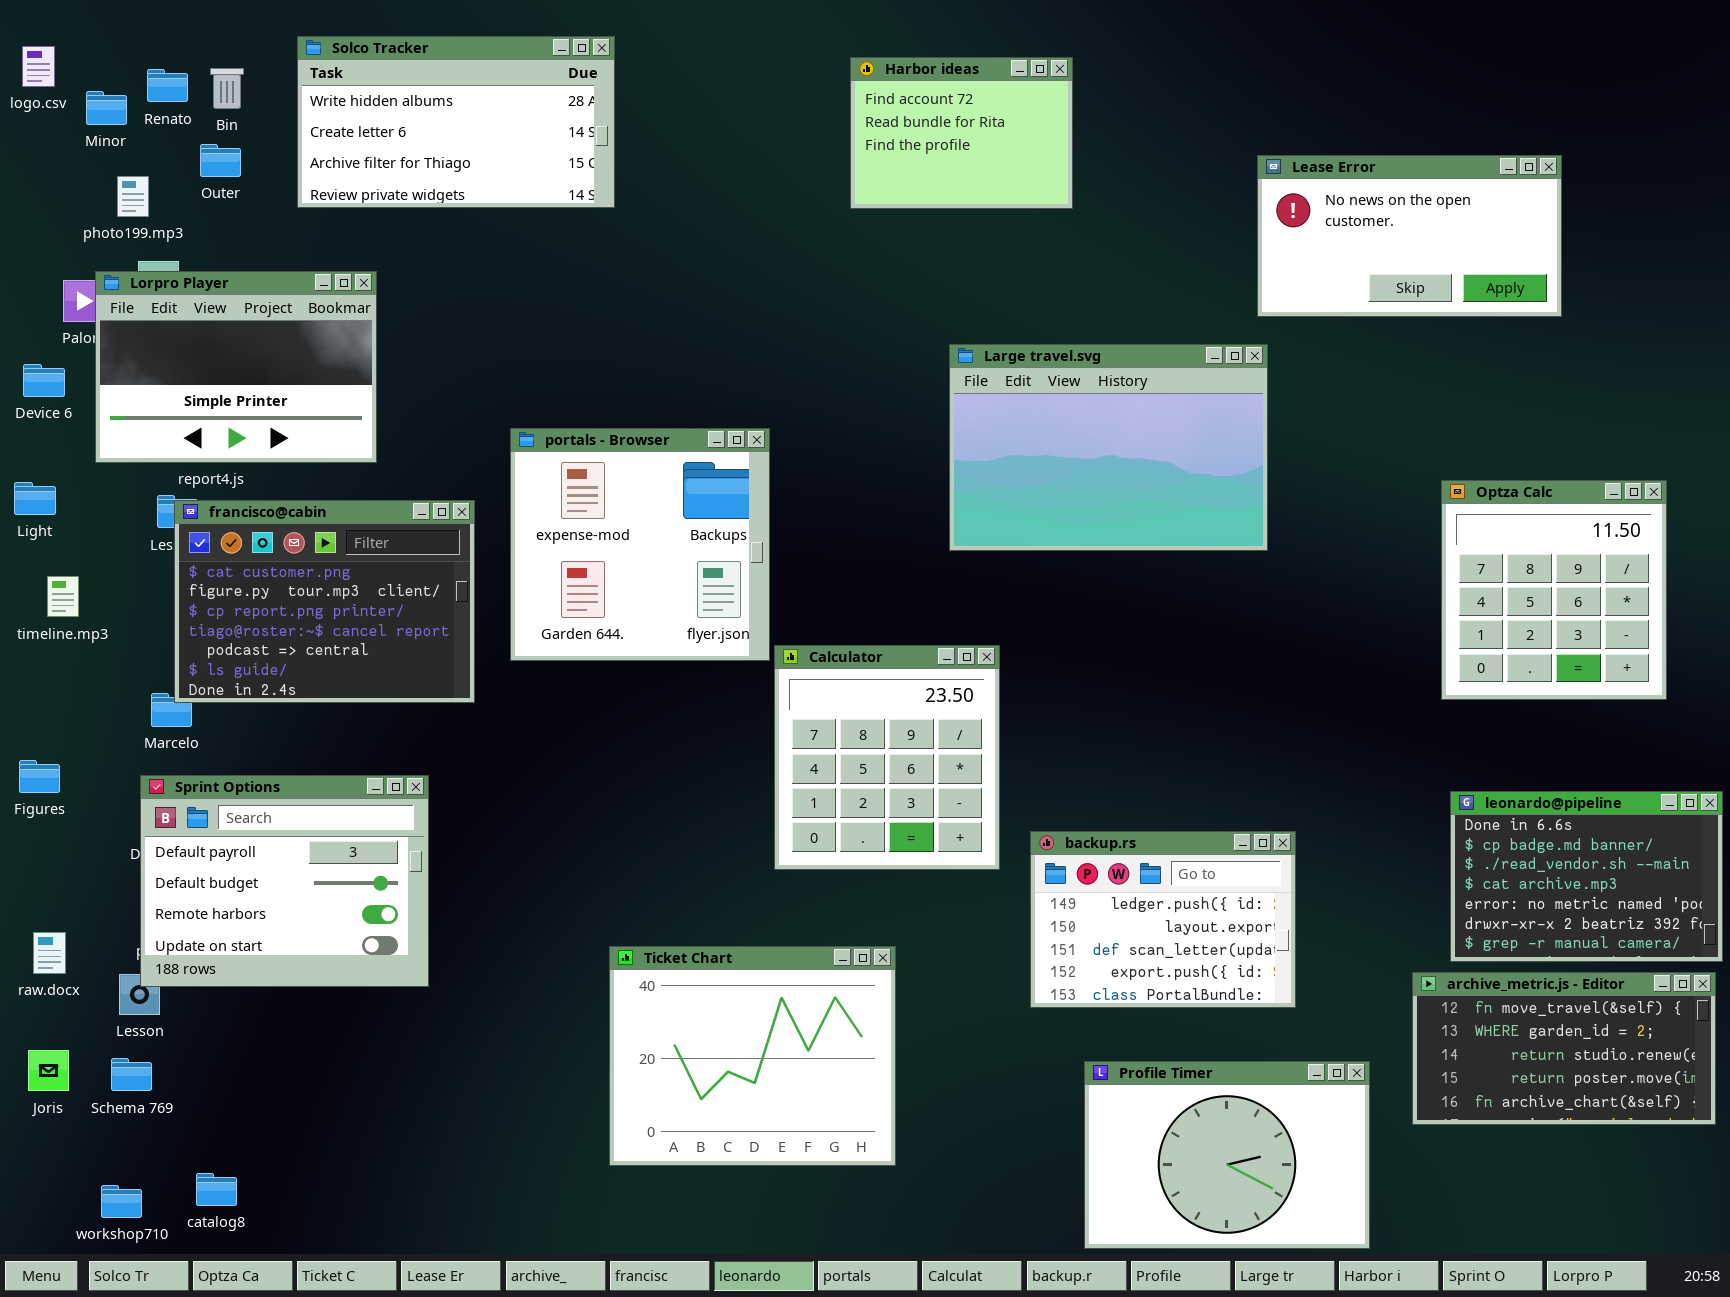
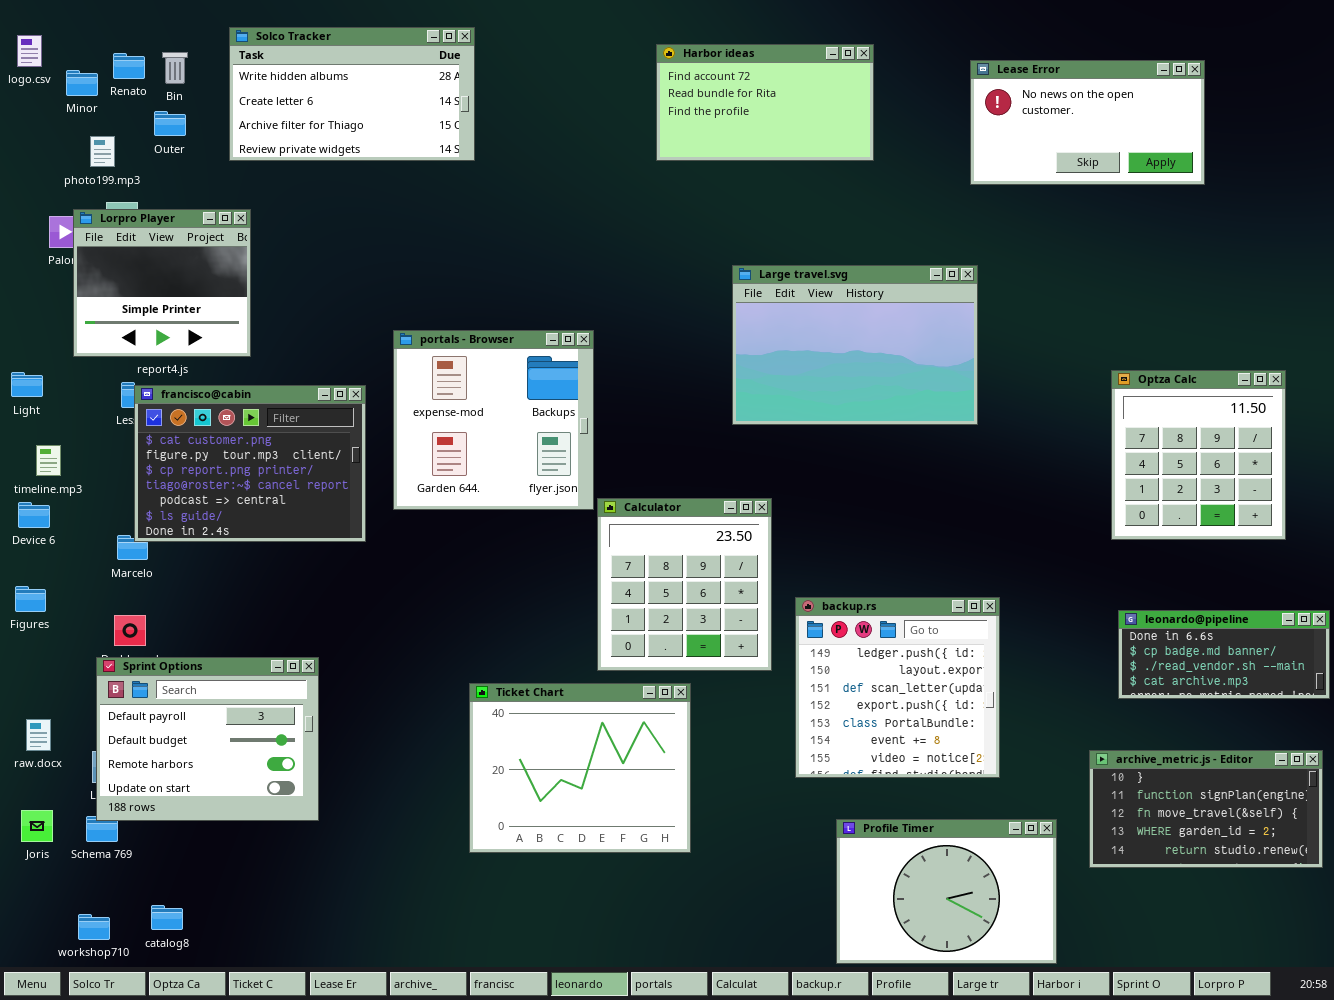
Harbor ideas: [850,57,1073,209] -> [656,44,874,161], resized
Lease Error: [1257,155,1562,317] -> [970,60,1205,185], moved
Lorpro Player: [95,271,377,463] -> [73,209,251,357], resized
Device 6: [23,364,65,397] -> [18,502,50,528], moved
Sprint Options: [140,775,429,987] -> [96,657,319,821], moved
leonardo@pipeline: [1450,791,1723,962] -> [1118,610,1330,699], resized
backup.rs: [1030,831,1296,1008] -> [795,597,1000,778], resized
Ticket Chart: [609,946,896,1166] -> [469,683,691,853], moved
archive_metric.js - Editor: [1412,972,1716,1125] -> [1089,750,1323,868], scrolled up 2 rows

